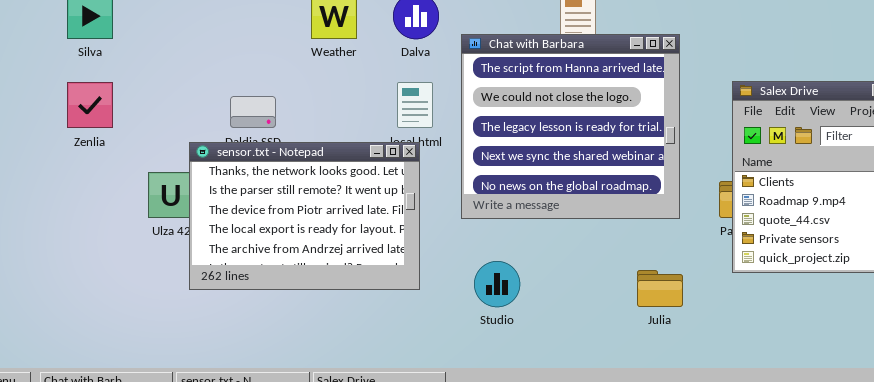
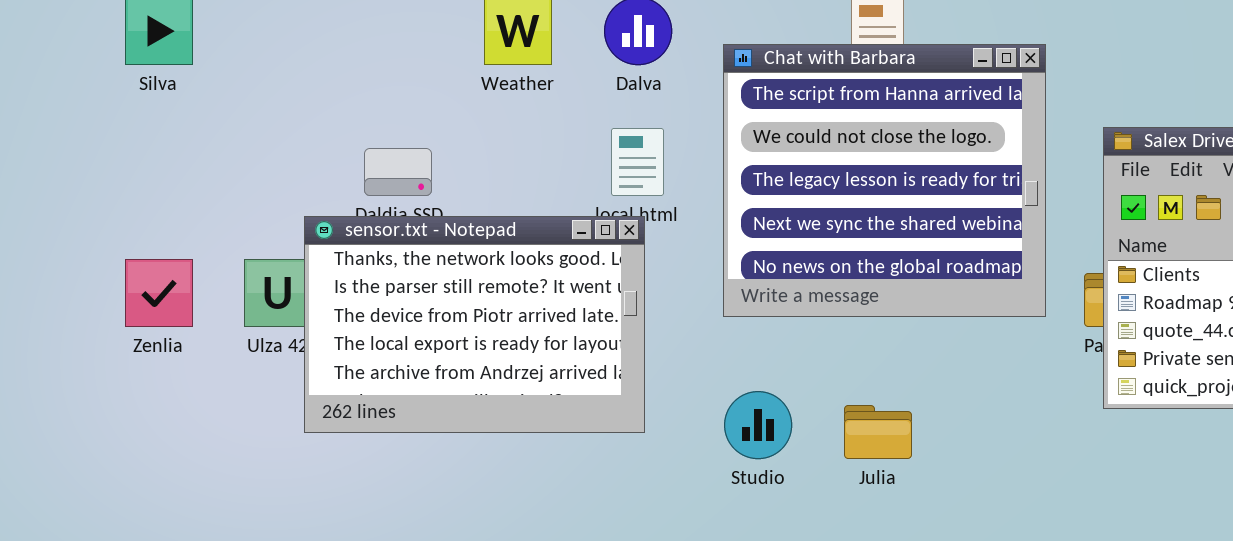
Chat with Barbara: [461,34,680,219] -> [723,44,1046,317], moved
Zenlia: [67,82,113,128] -> [125,259,193,327], moved
Julia: [637,270,683,307] -> [844,405,912,459], moved

